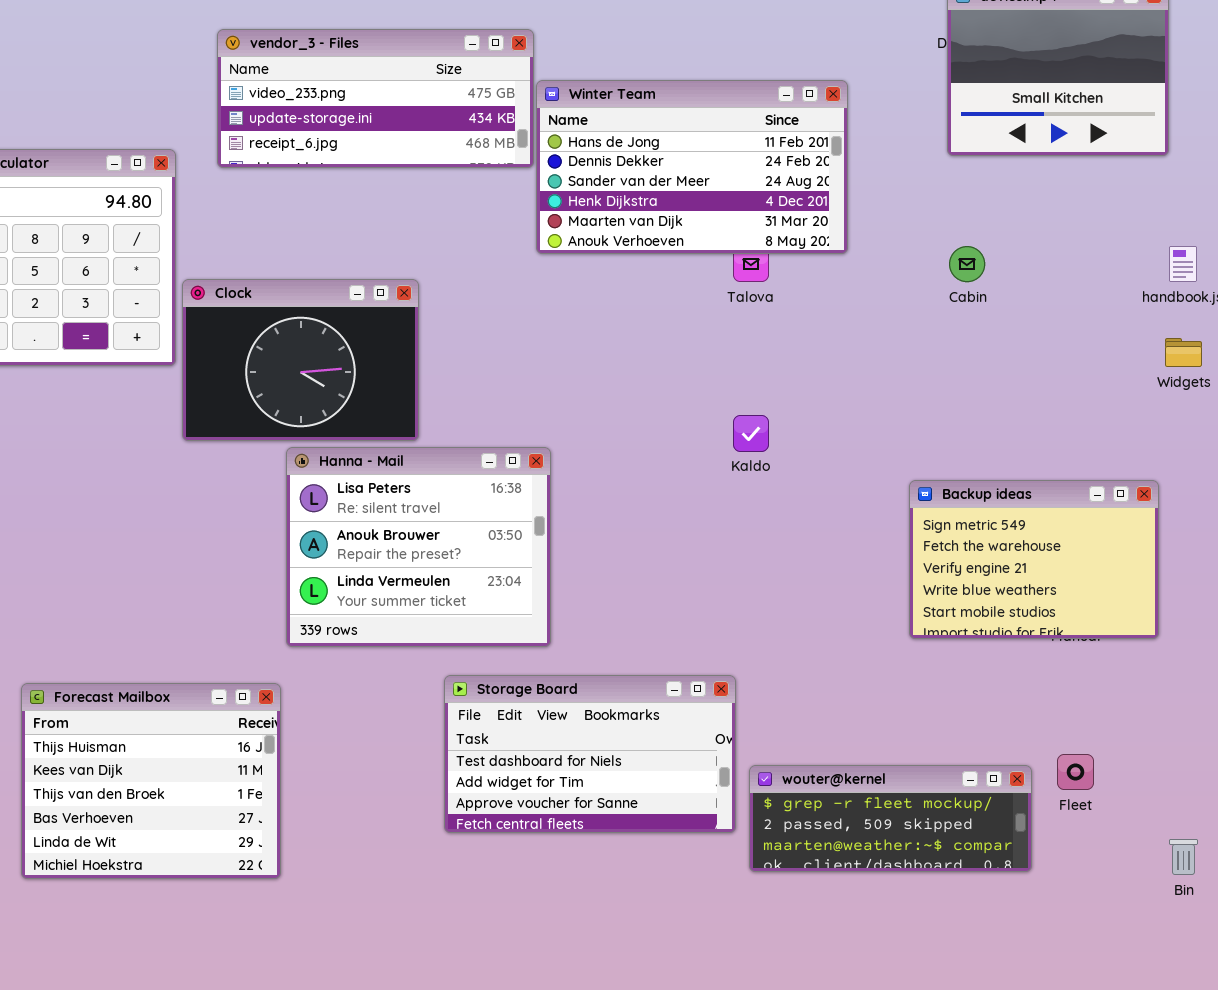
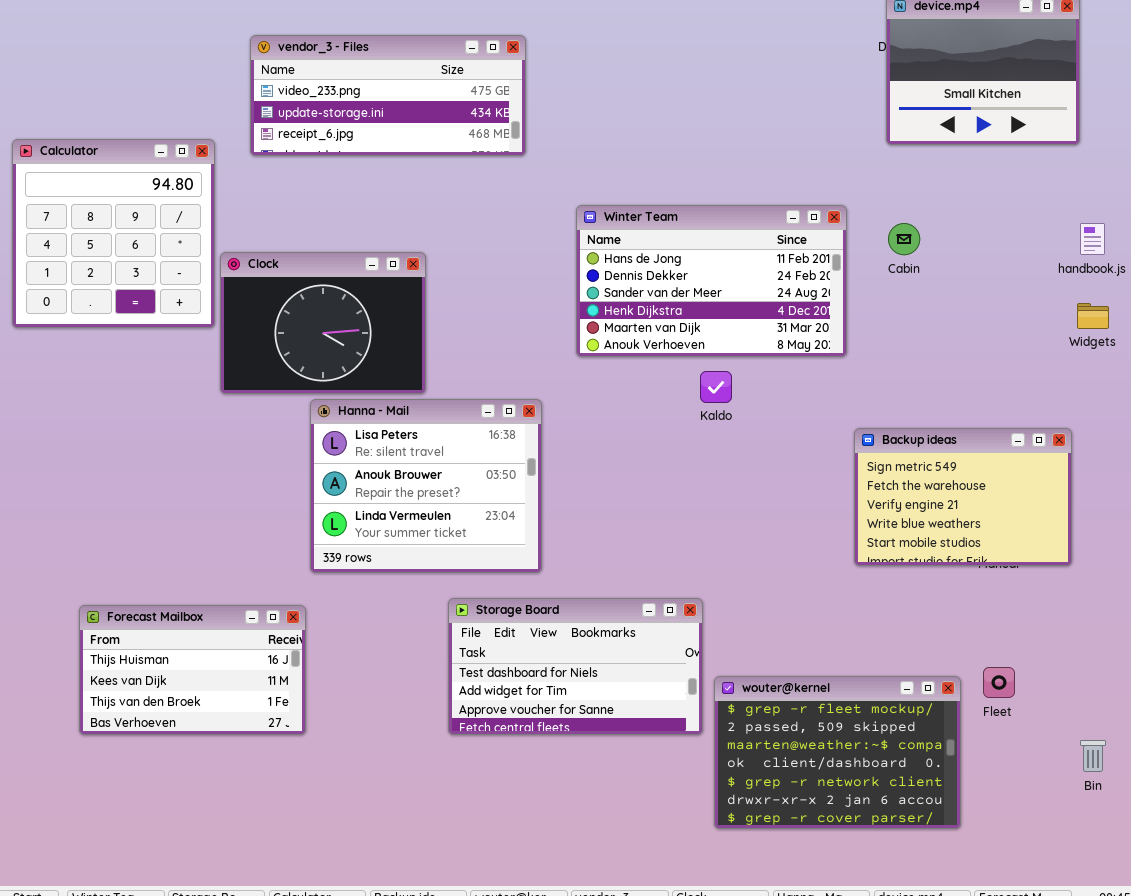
Winter Team: [536,80,848,254] -> [576,205,847,357], moved
Forecast Mailbox: [21,683,281,879] -> [79,605,306,735], resized
wouter@kernel: [749,765,1032,872] -> [714,676,961,829], resized

